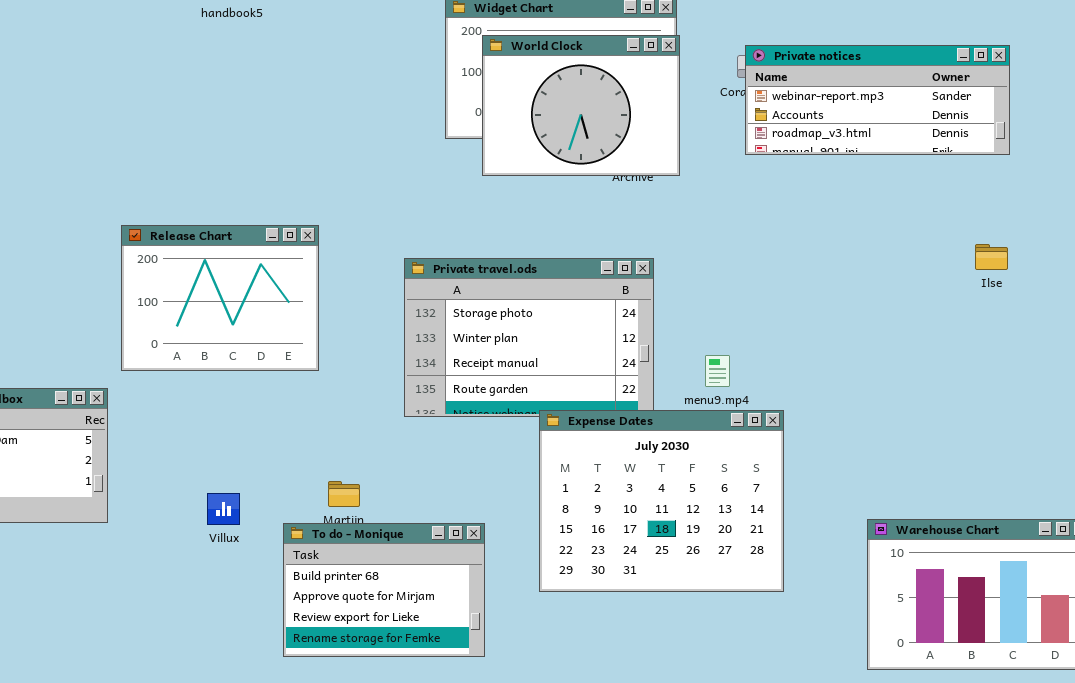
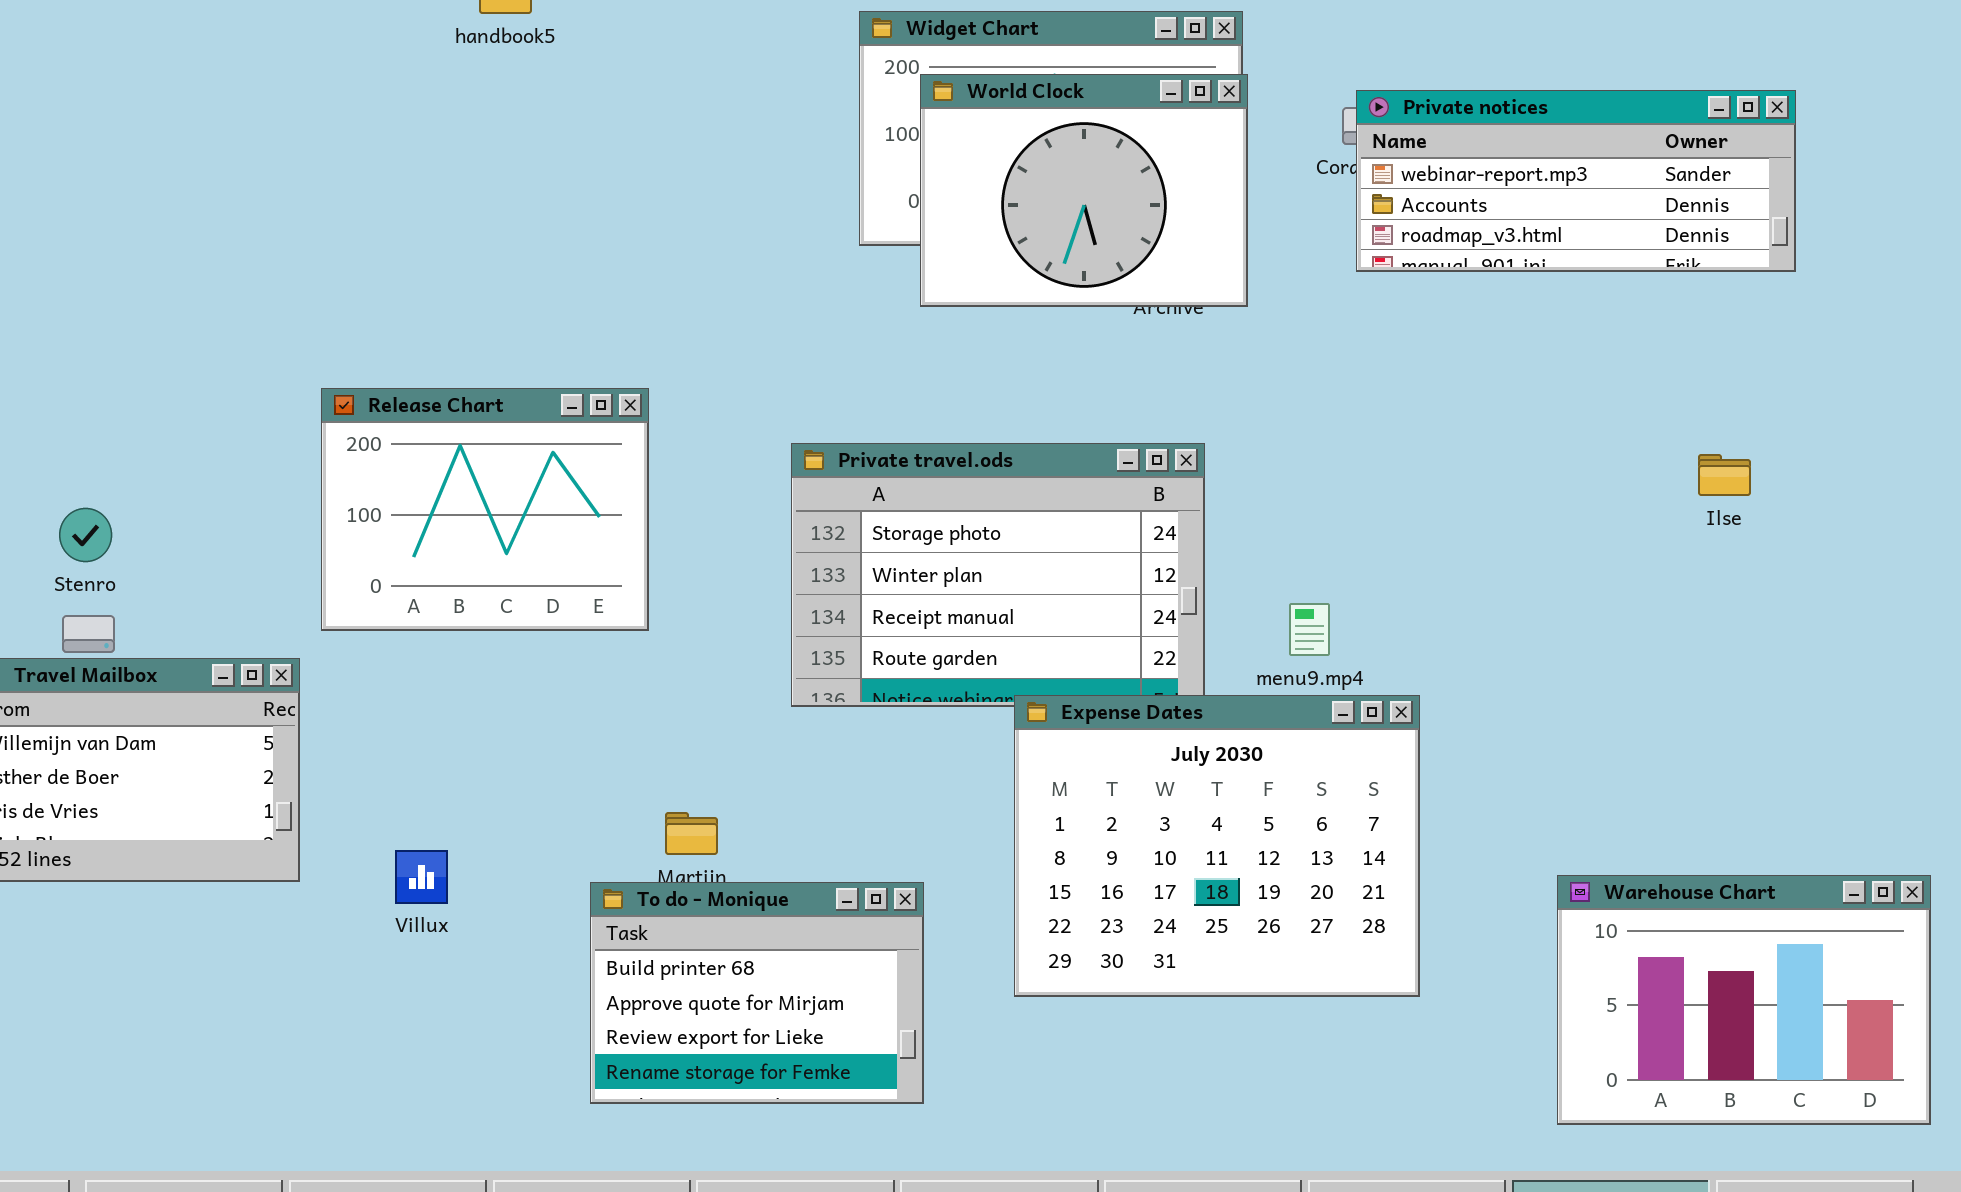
Ilse: [975,244,1008,270] -> [1698,454,1751,496], moved
Villux: [207,493,240,525] -> [395,850,448,904], moved

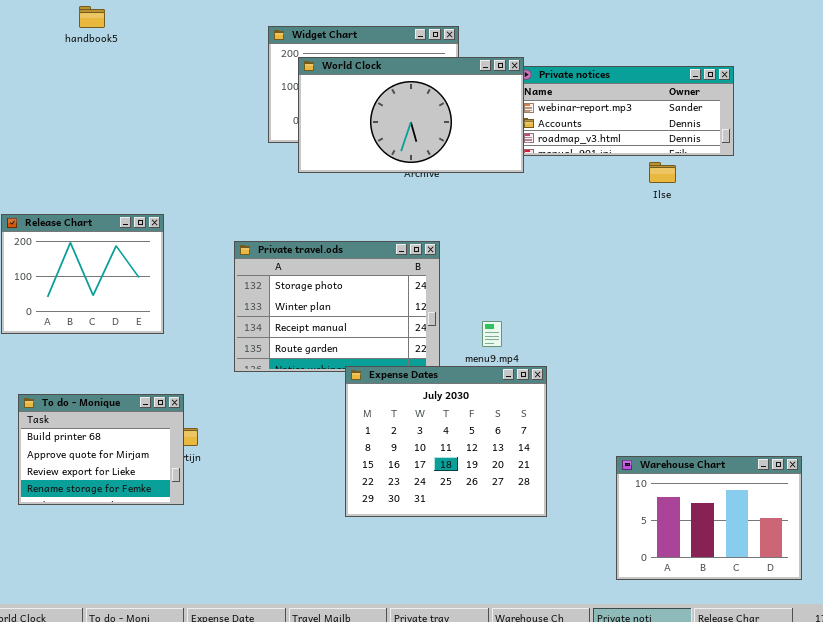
World Clock: [920,74,1248,307] -> [298,57,524,173], resized
Ilse: [1698,454,1751,496] -> [649,162,676,183], moved
To do - Monique: [590,882,924,1104] -> [18,394,184,505], moved

